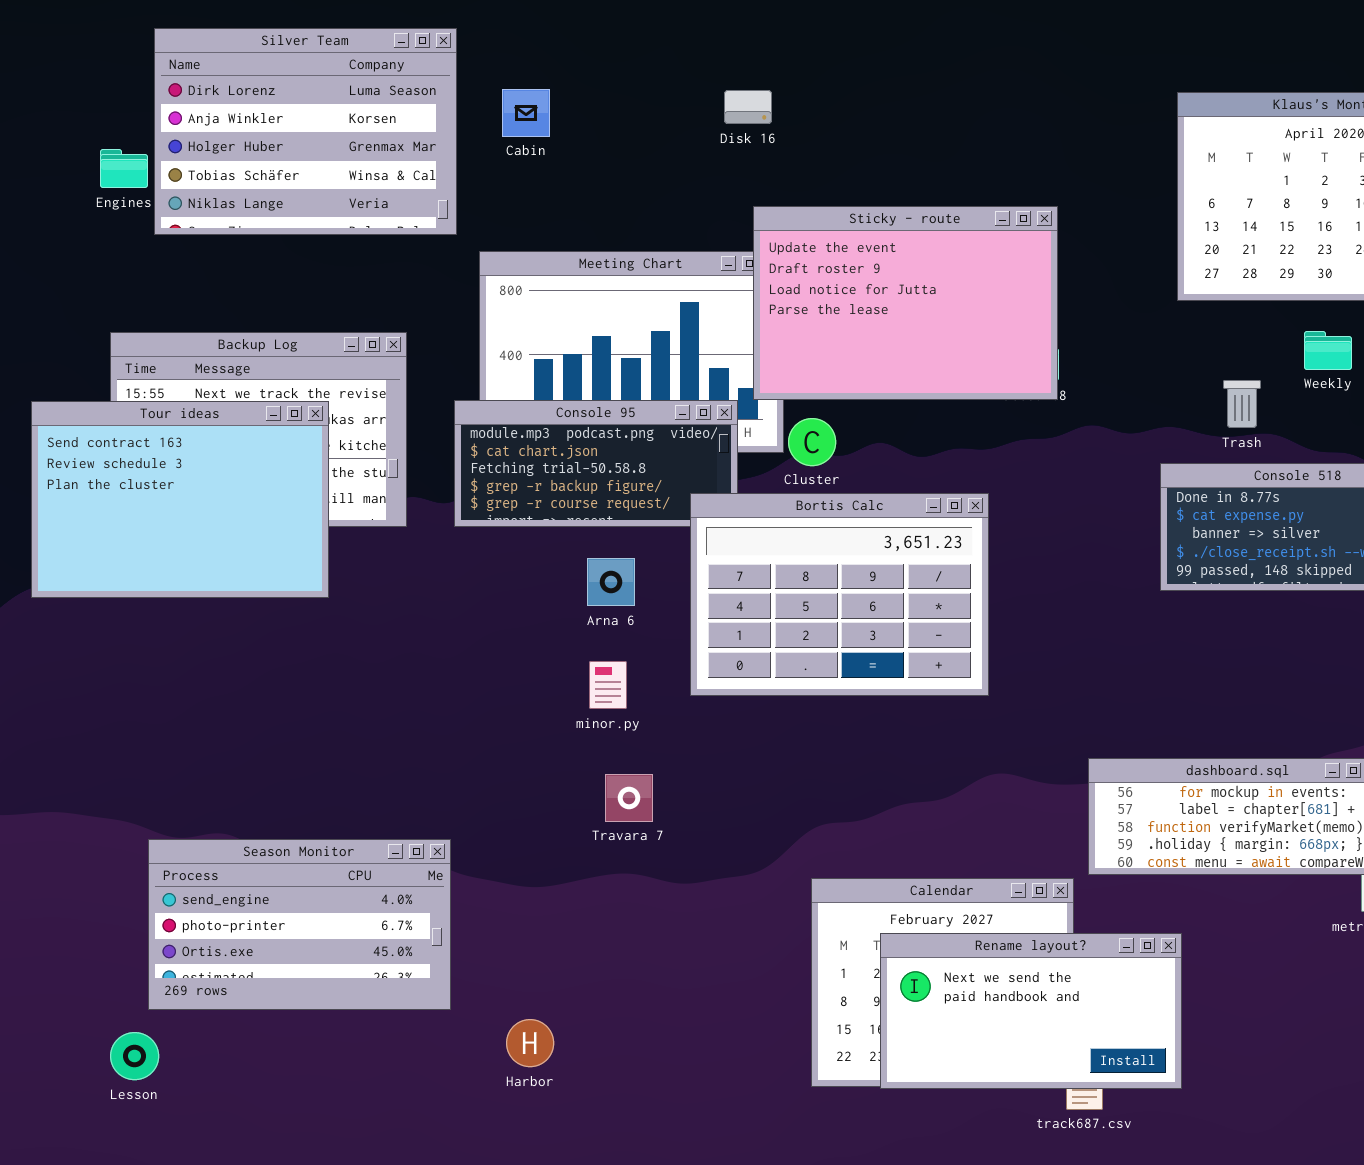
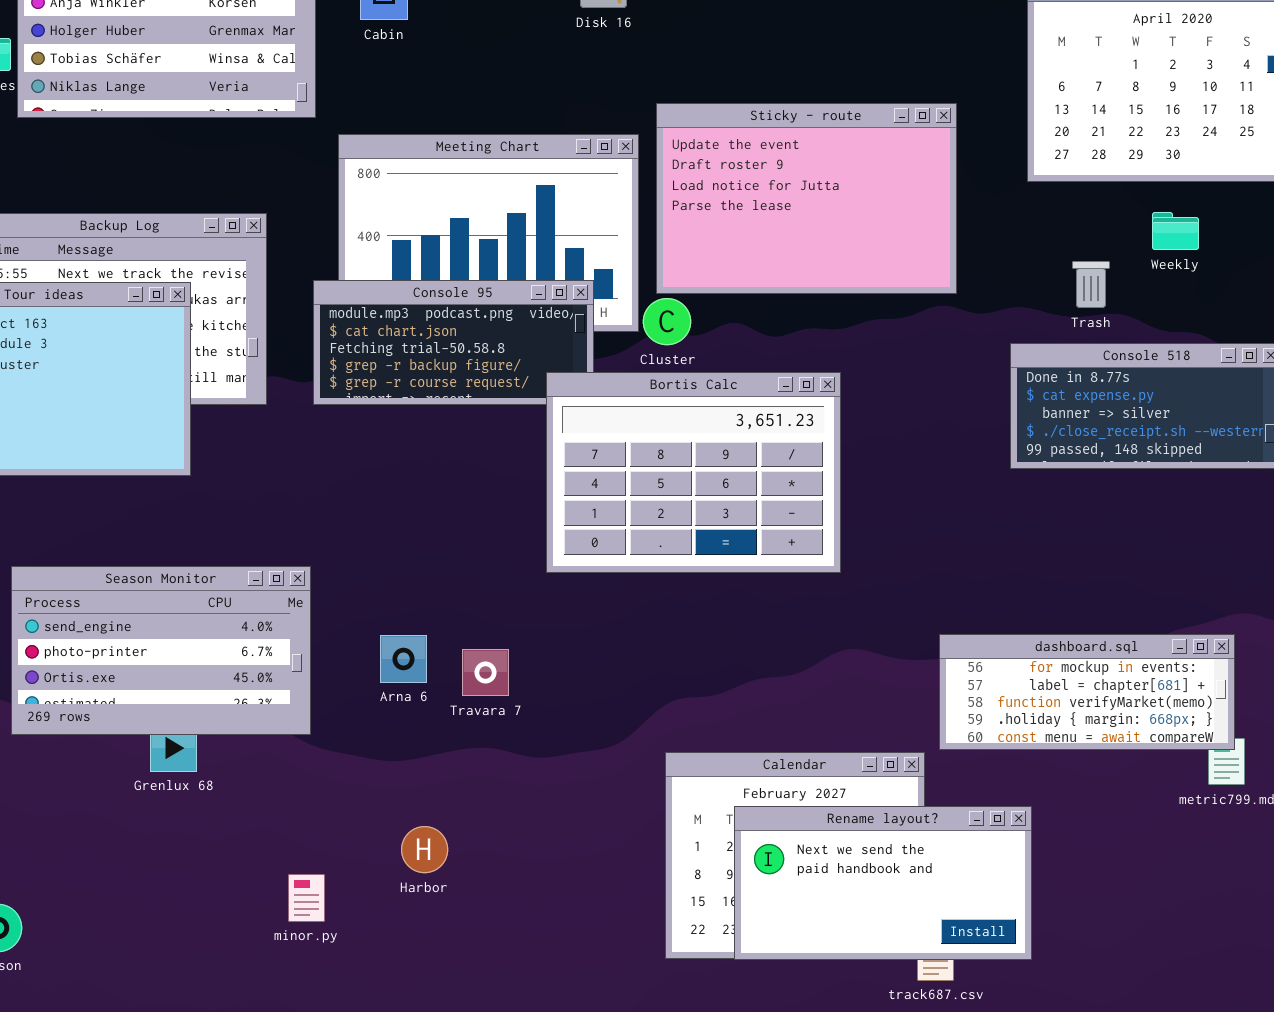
Sticky - route: [753,206,1058,400] -> [656,103,957,294], moved
Arna 6: [587,558,635,606] -> [380,635,427,683], moved
minor.py: [589,661,627,709] -> [288,874,325,922], moved
Season Monitor: [148,839,451,1010] -> [11,566,311,735], moved
Harbor: [506,1019,554,1067] -> [401,826,448,873], moved

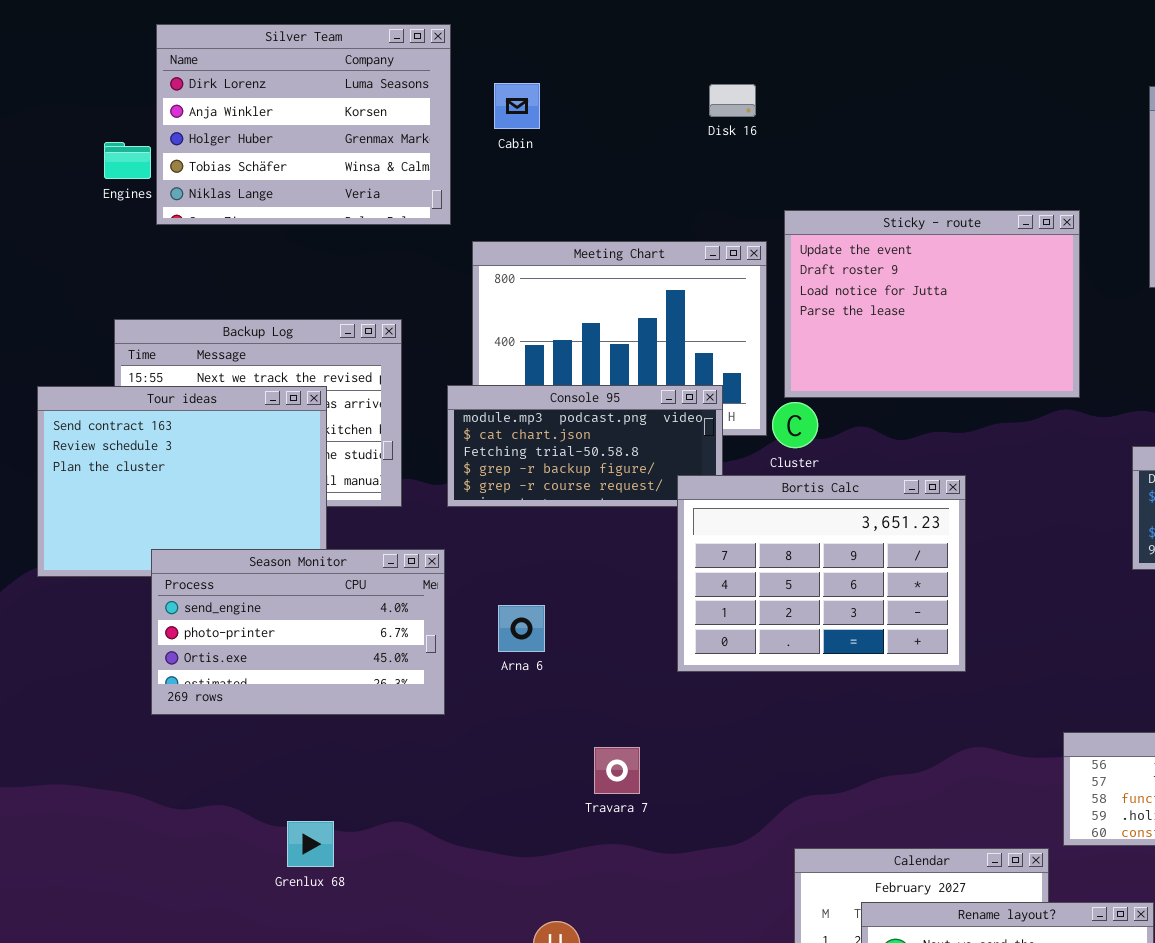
Season Monitor: [11,566,311,735] -> [151,549,445,715], moved
Arna 6: [380,635,427,683] -> [498,605,545,652], moved

